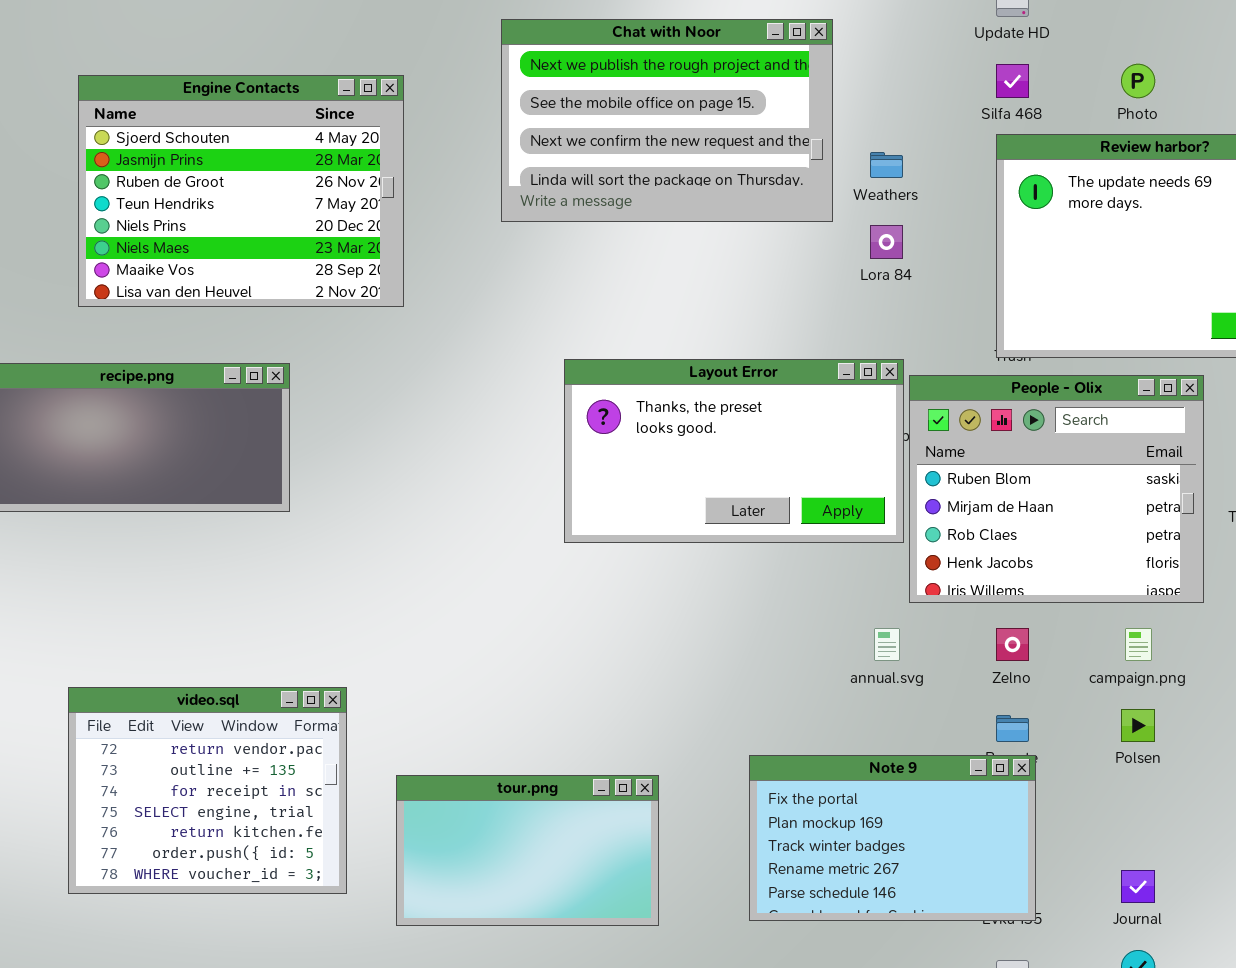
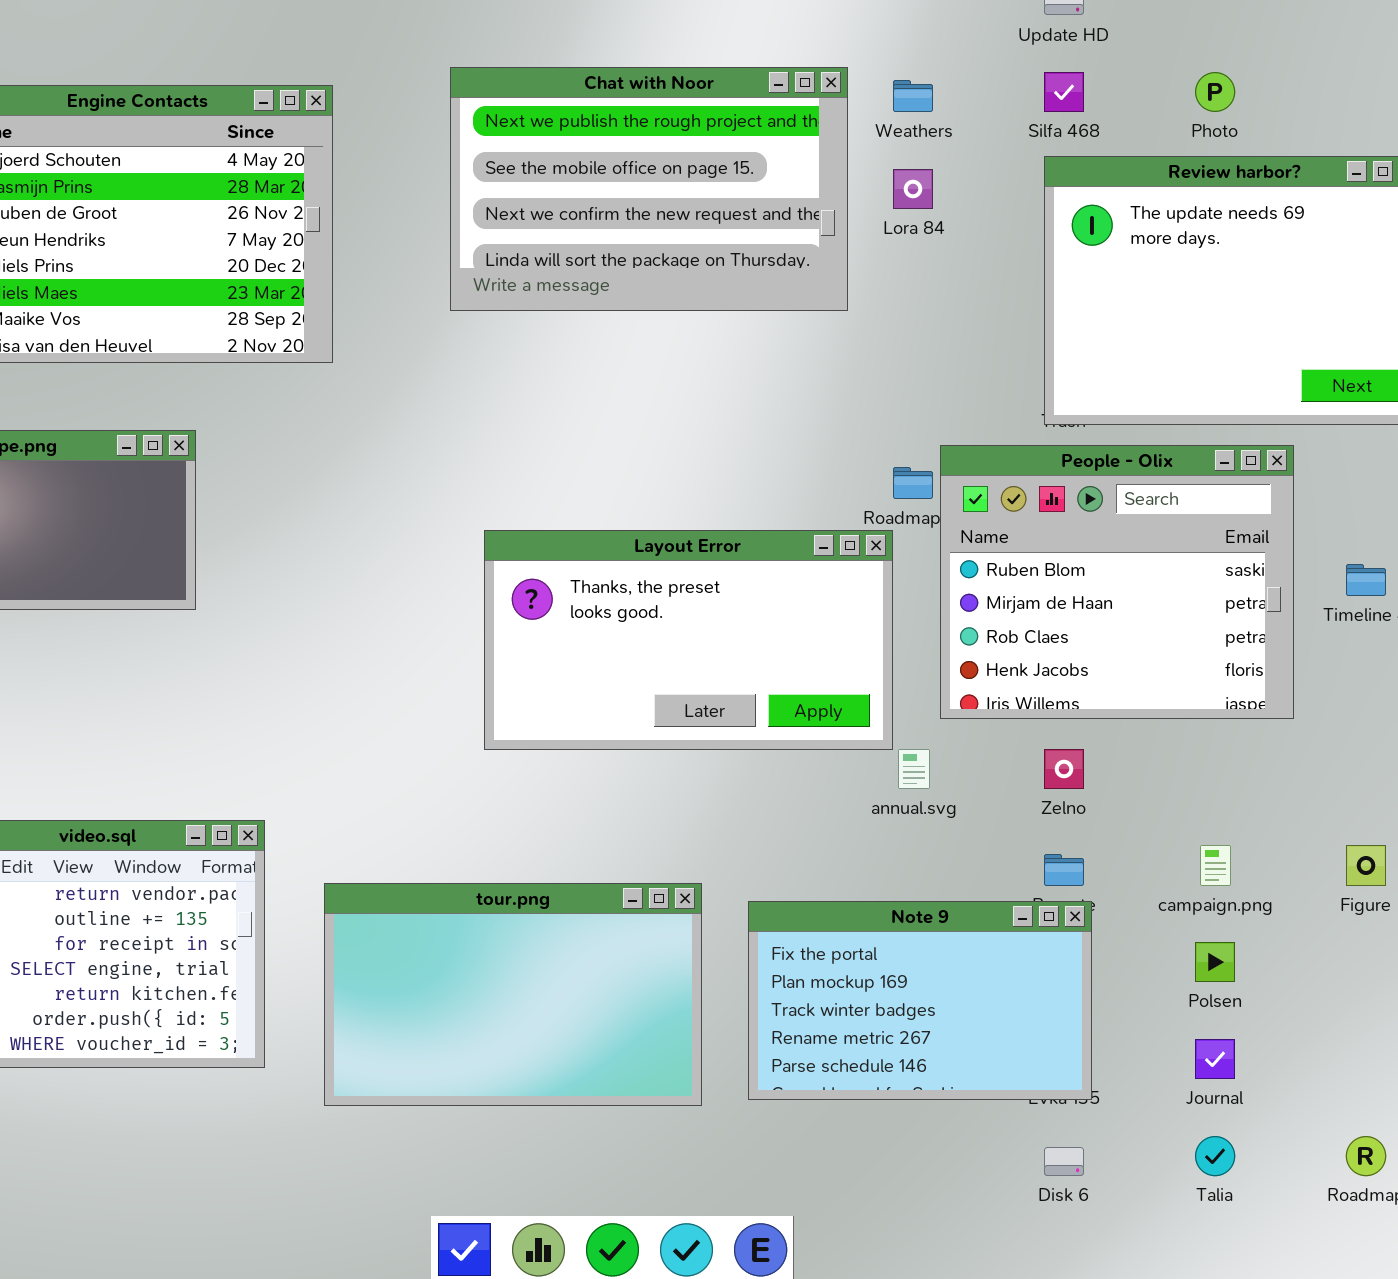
Chat with Noor: [501,19,833,222] -> [450,67,848,311], moved
Weathers: [870,152,903,178] -> [893,80,933,112], moved
Lora 84: [870,225,903,259] -> [893,169,933,209], moved
Layout Error: [564,359,904,543] -> [484,530,893,750], moved
campaign.png: [1125,628,1152,661] -> [1200,845,1231,886], moved
Polsen: [1121,709,1155,742] -> [1195,942,1235,982], moved
tour.png: [396,775,659,926] -> [324,883,702,1106], resized

